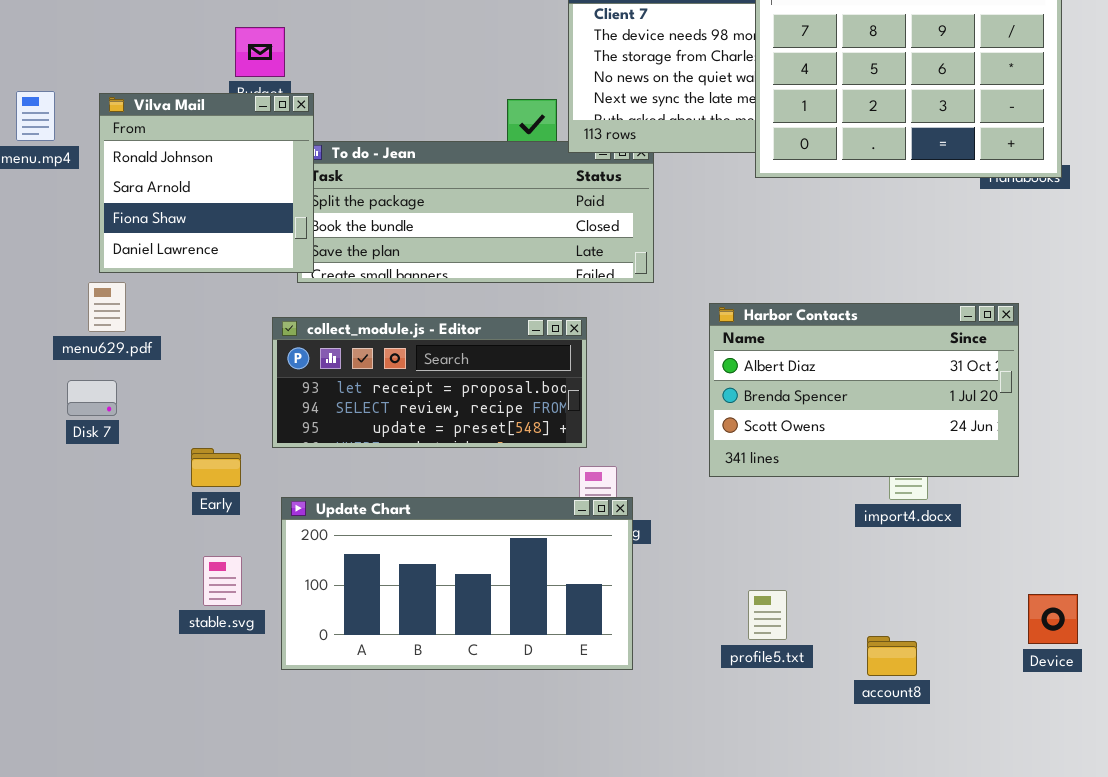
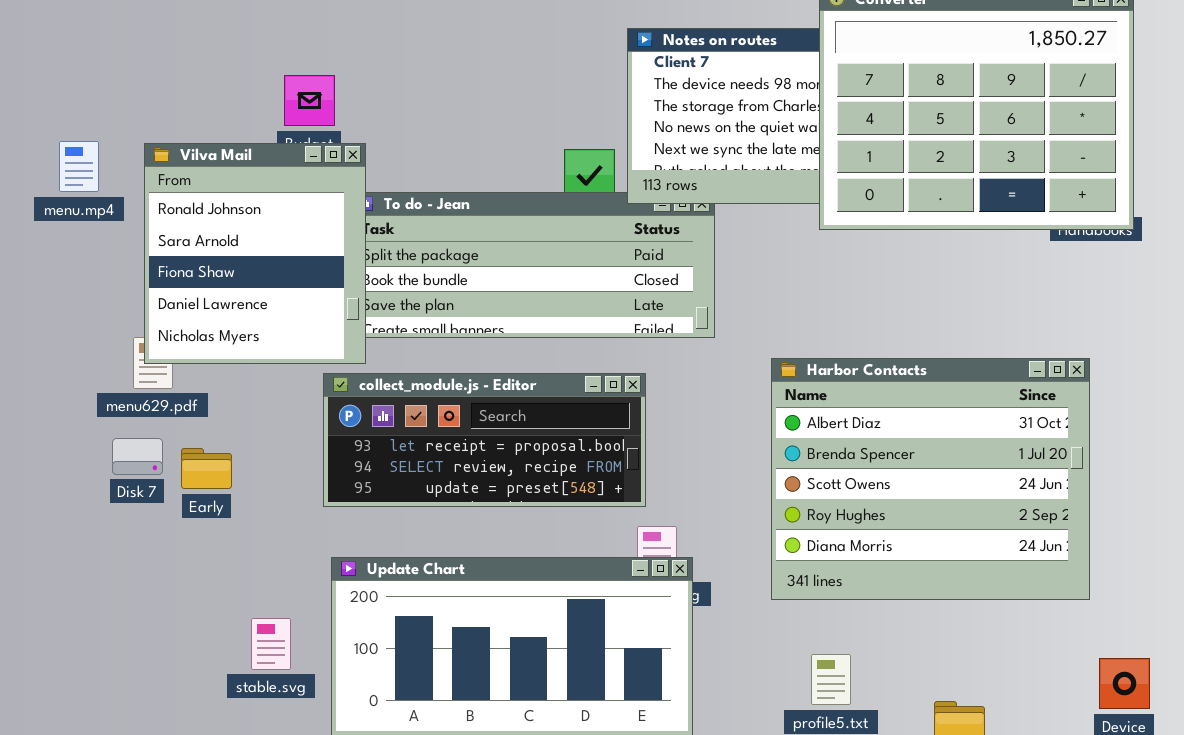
Vilva Mail: [99,93,314,273] -> [144,143,366,364], resized
Harbor Contacts: [709,303,1019,477] -> [771,358,1090,600], resized
Early: [191,448,241,487] -> [181,448,232,489], moved

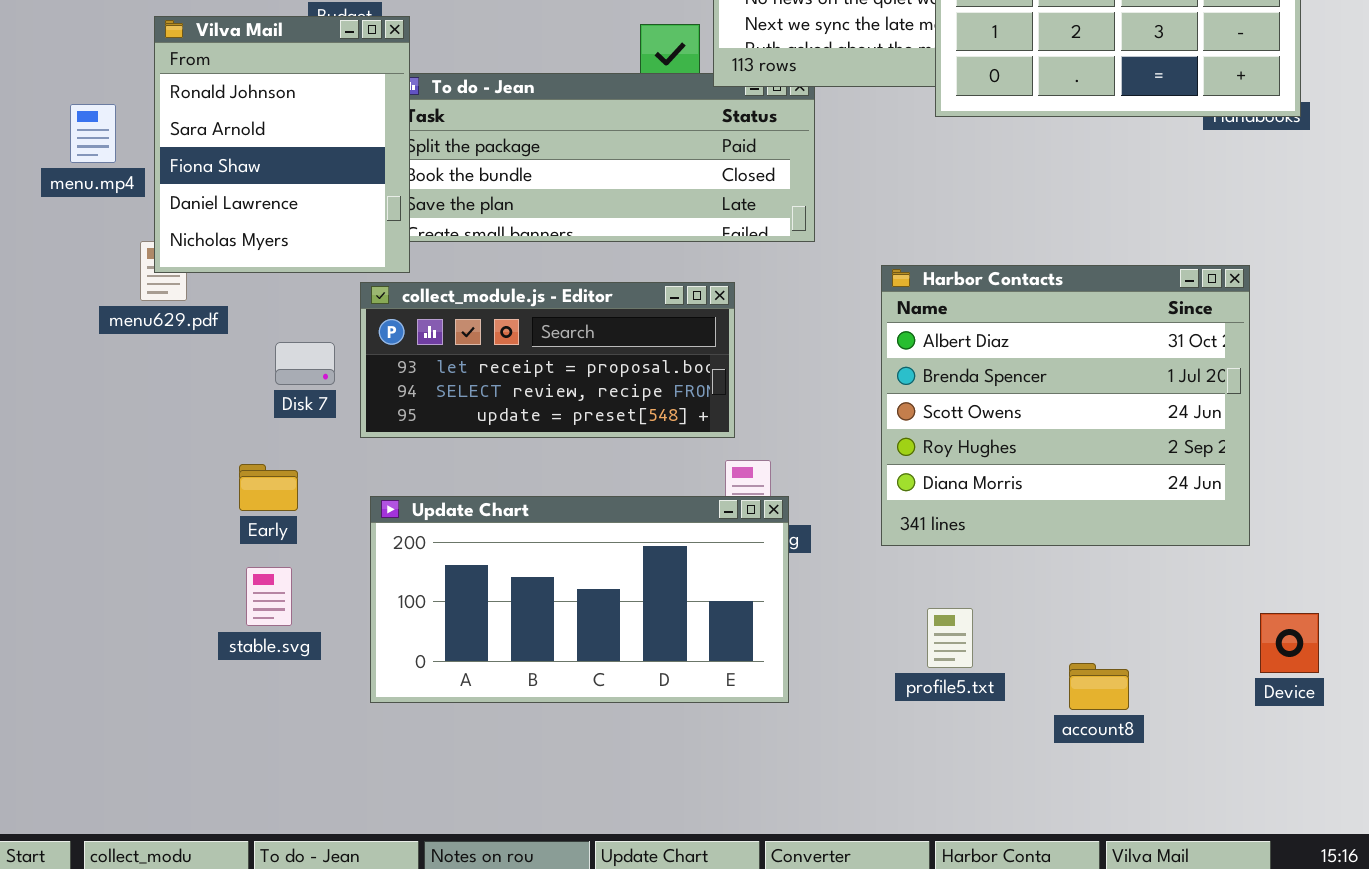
menu.mp4: [59,141,99,192] -> [70,104,116,163], moved
Disk 7: [112,438,163,475] -> [275,342,335,385], moved
Early: [181,448,232,489] -> [239,464,298,511], moved
stable.svg: [251,618,291,670] -> [246,567,292,626], moved

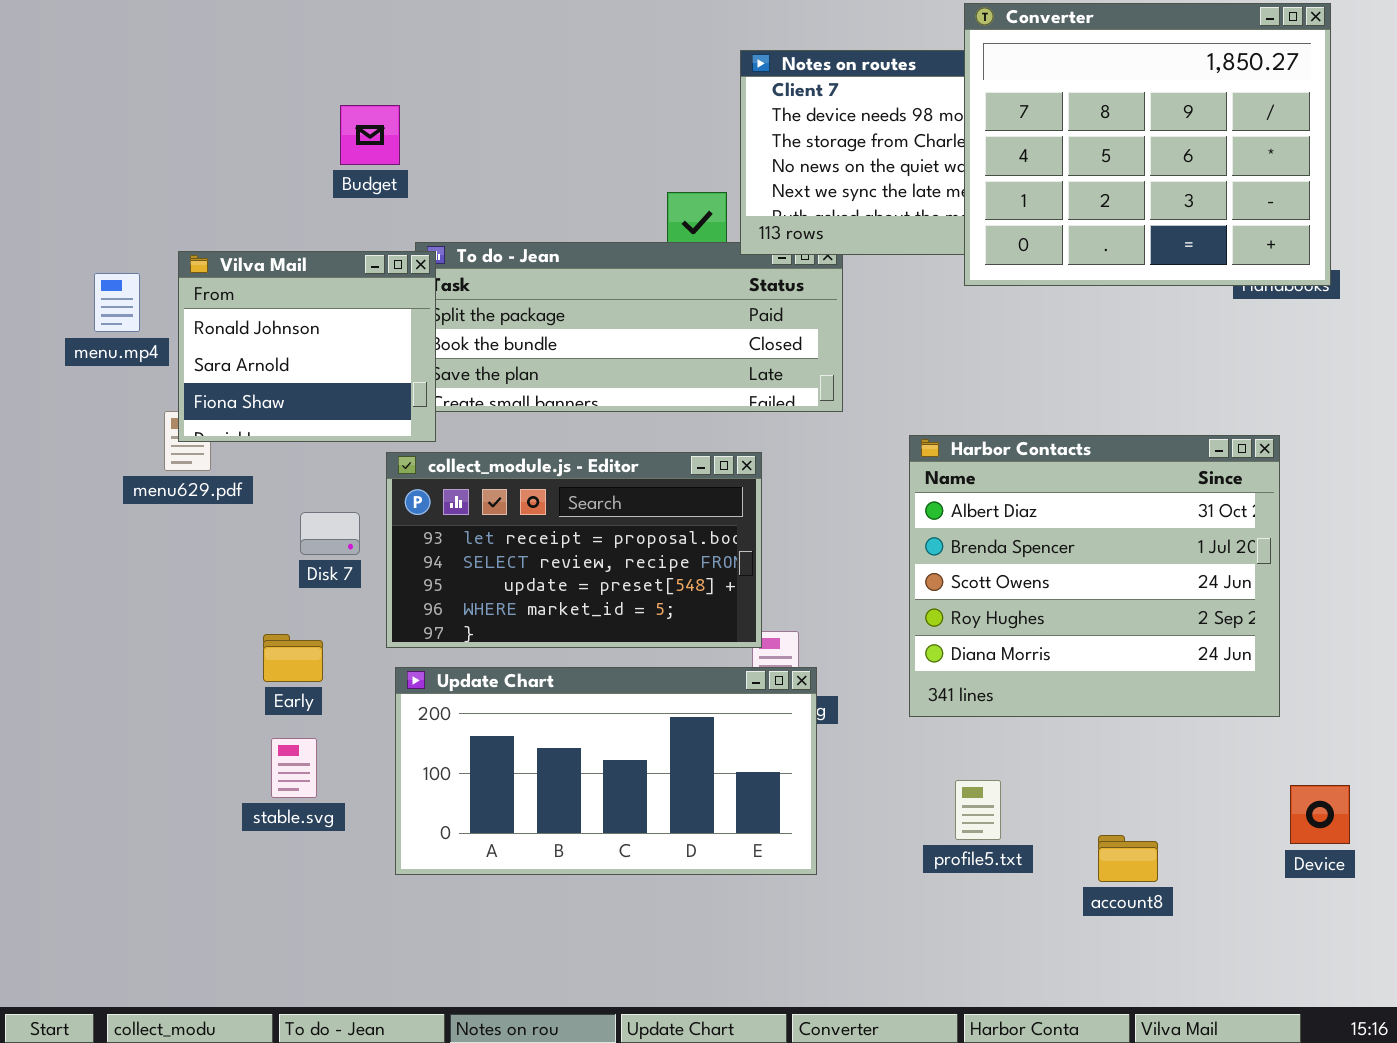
Vilva Mail: [154,16,410,273] -> [178,251,436,442], resized
collect_module.js - Editor: [360,282,735,438] -> [386,452,762,648], resized

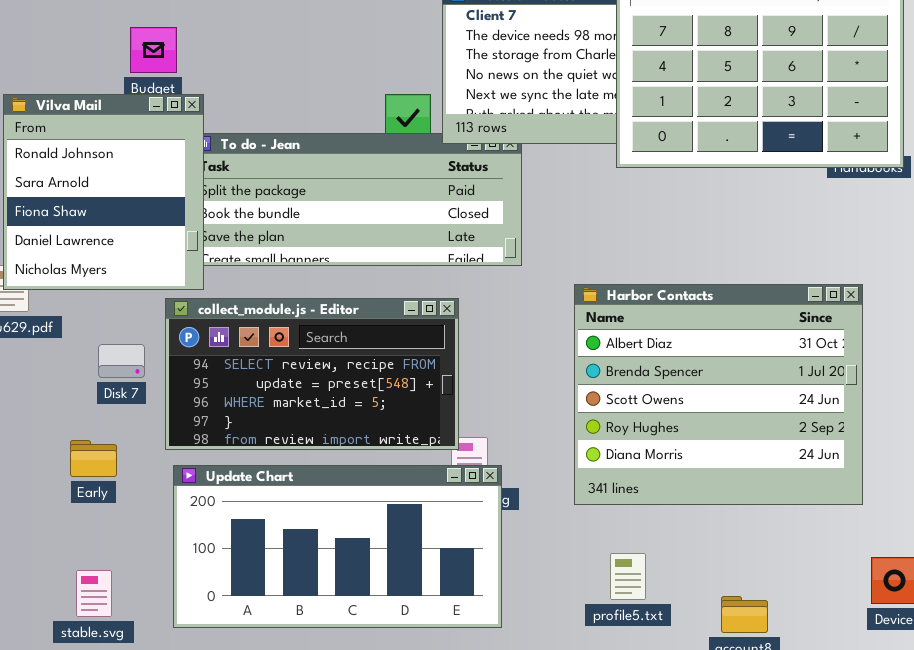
Vilva Mail: [178,251,436,442] -> [3,94,204,290], resized
collect_module.js - Editor: [386,452,762,648] -> [165,298,459,450], scrolled down 1 row
stable.svg: [271,738,317,798] -> [76,570,112,617], moved

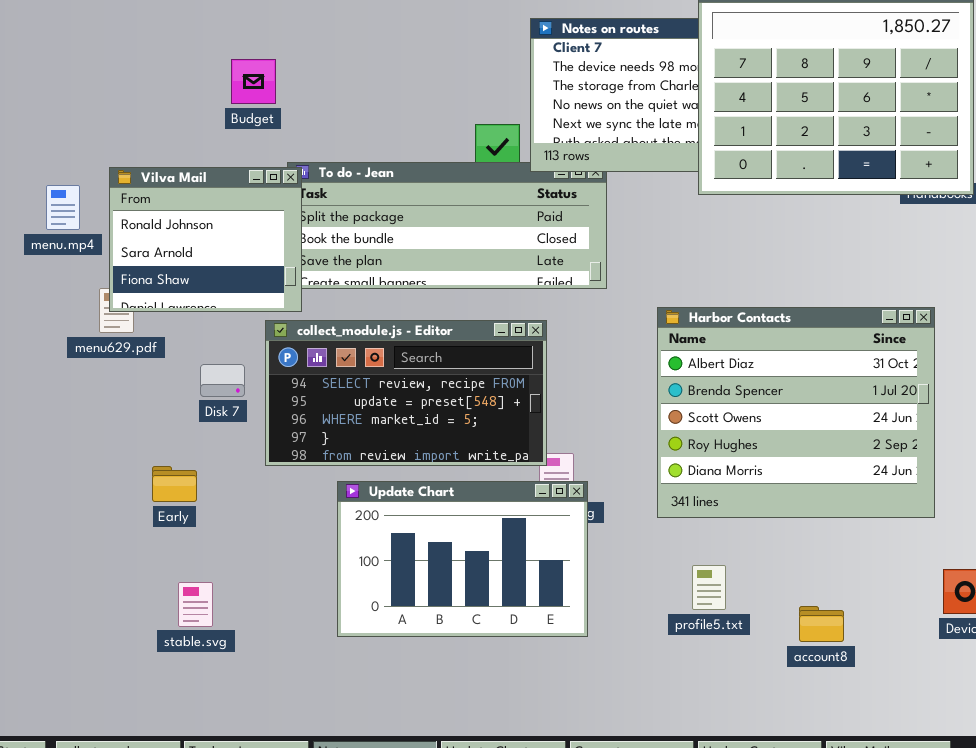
Vilva Mail: [3,94,204,290] -> [109,167,302,312], resized
Early: [70,440,117,477] -> [152,466,197,502], moved
Update Chart: [173,465,502,628] -> [337,481,588,637], resized

